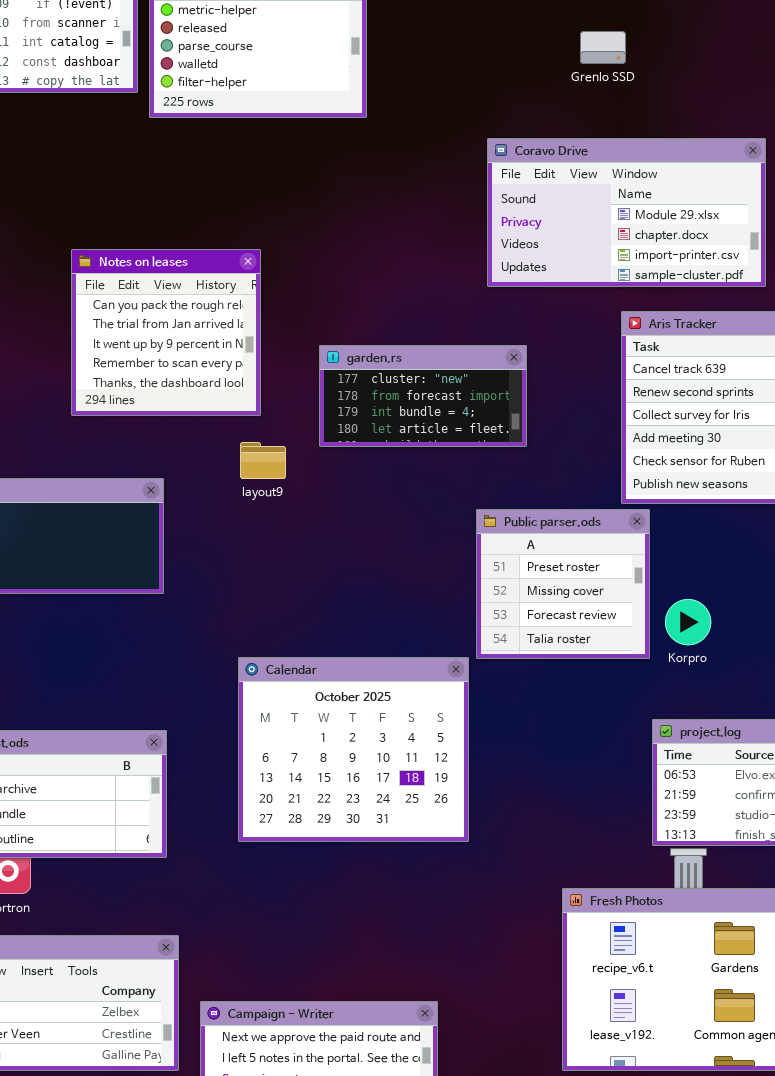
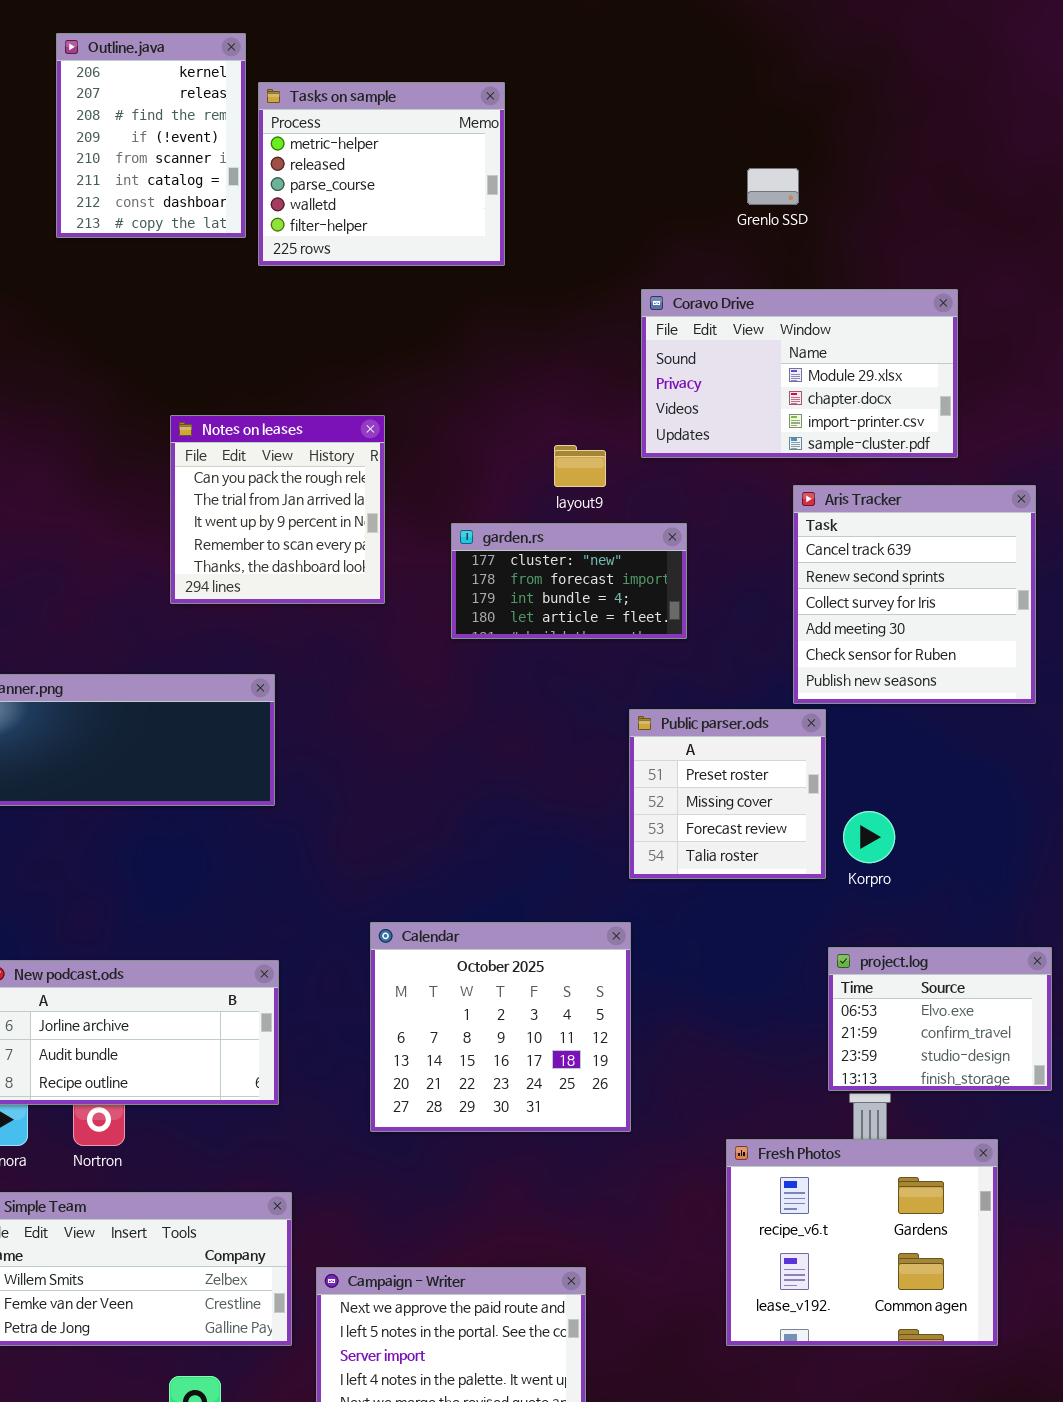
layout9: [240,442,286,479] -> [554,445,606,487], moved
Calendar: [238,657,469,842] -> [370,922,631,1132], moved

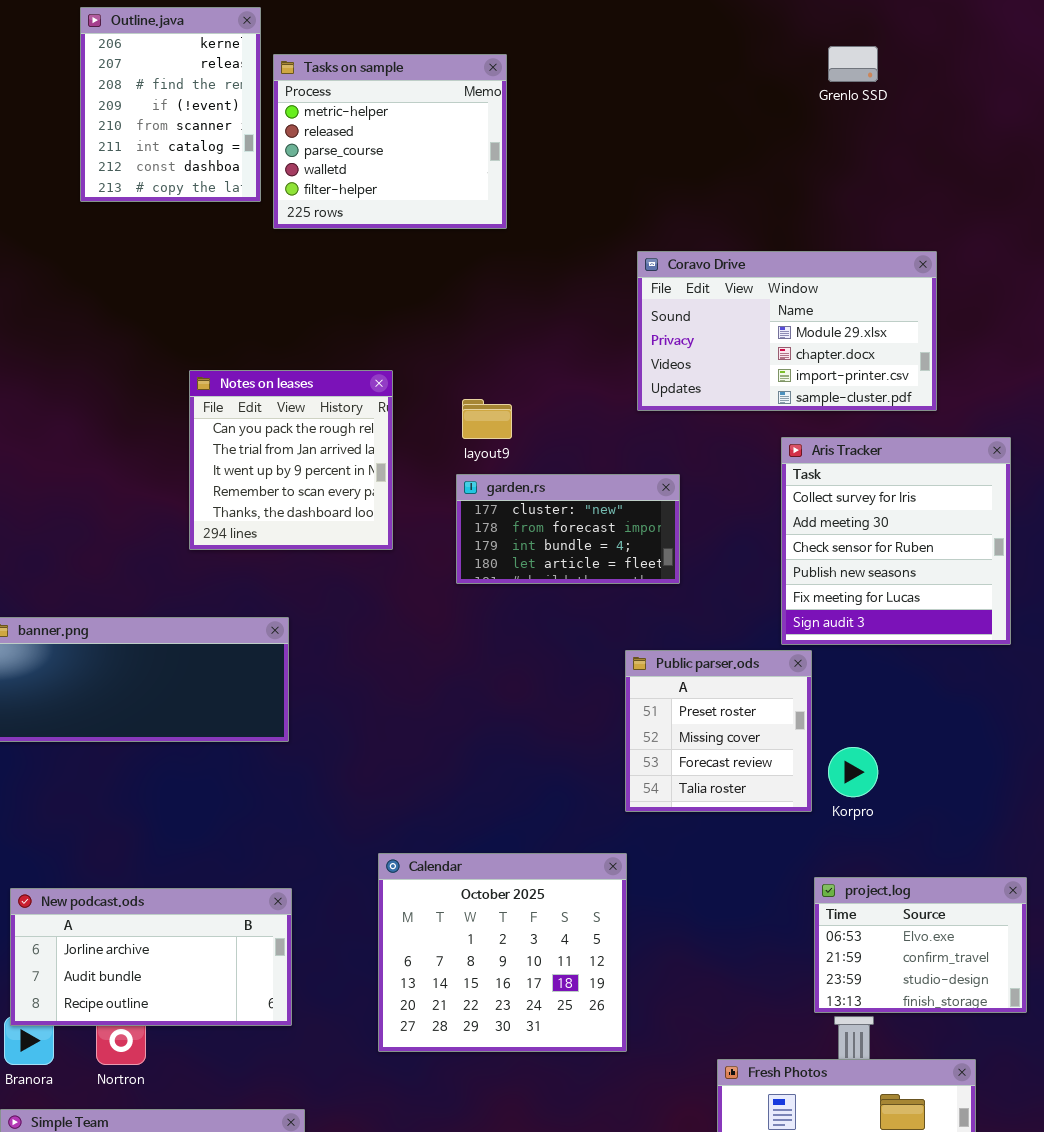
Grenlo SSD: [747,168,799,205] -> [828,46,878,82], moved
layout9: [554,445,606,487] -> [462,399,512,439], moved
Aris Tracker: [793,485,1036,704] -> [781,437,1011,645], scrolled down 2 rows

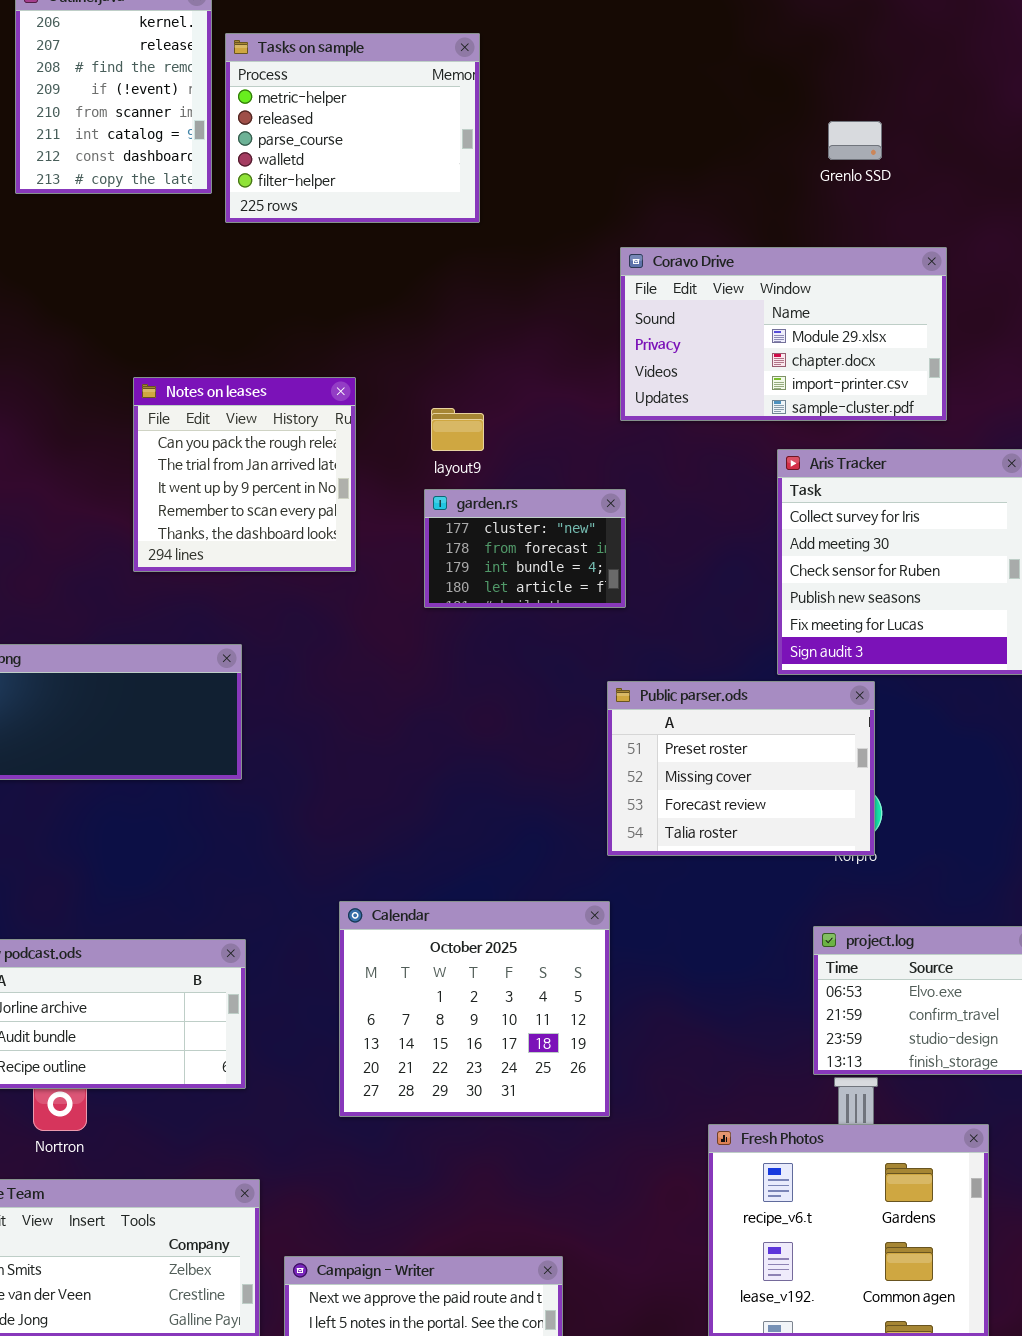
Grenlo SSD: [828,46,878,82] -> [828,121,882,160], moved
garden.rs: [456,474,680,584] -> [424,489,626,608], resized
Public parser.ods: [625,650,812,812] -> [607,681,875,856], resized

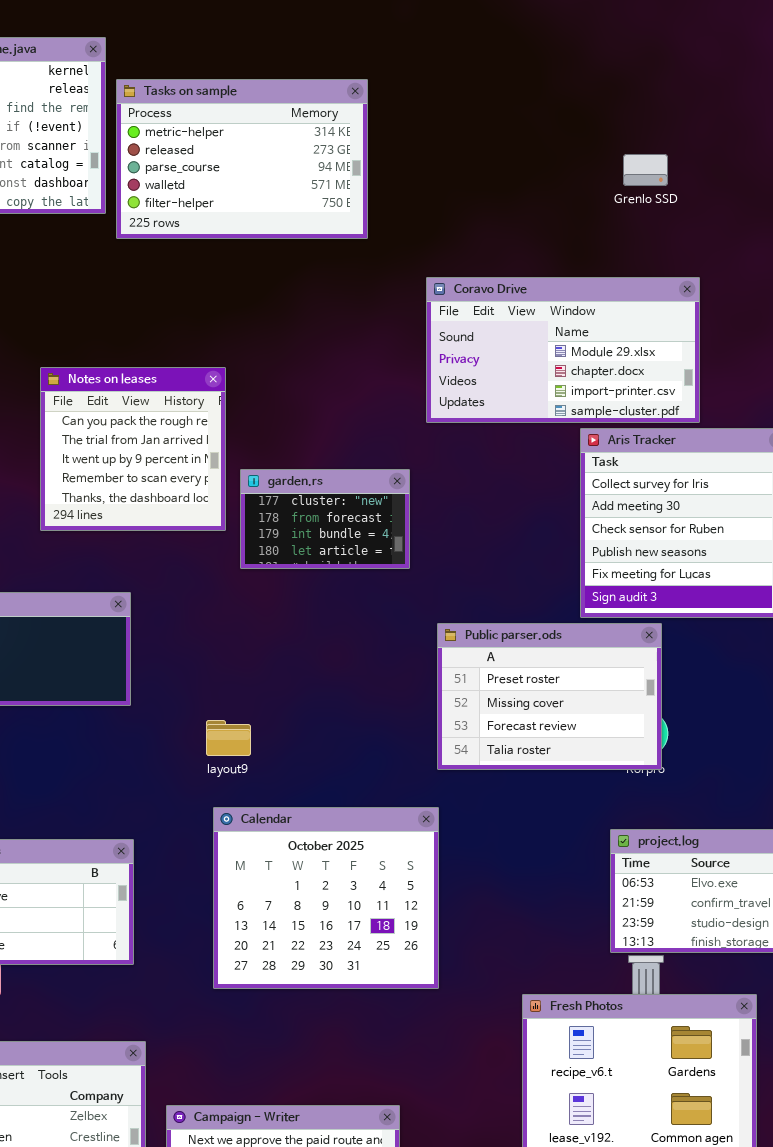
Tasks on sample: [225,33,480,223] -> [116,79,368,239], resized
Coravo Drive: [620,247,947,421] -> [426,277,700,423], moved
layout9: [431,408,484,451] -> [206,720,251,756], moved
garden.rs: [424,489,626,608] -> [240,469,410,569], moved

